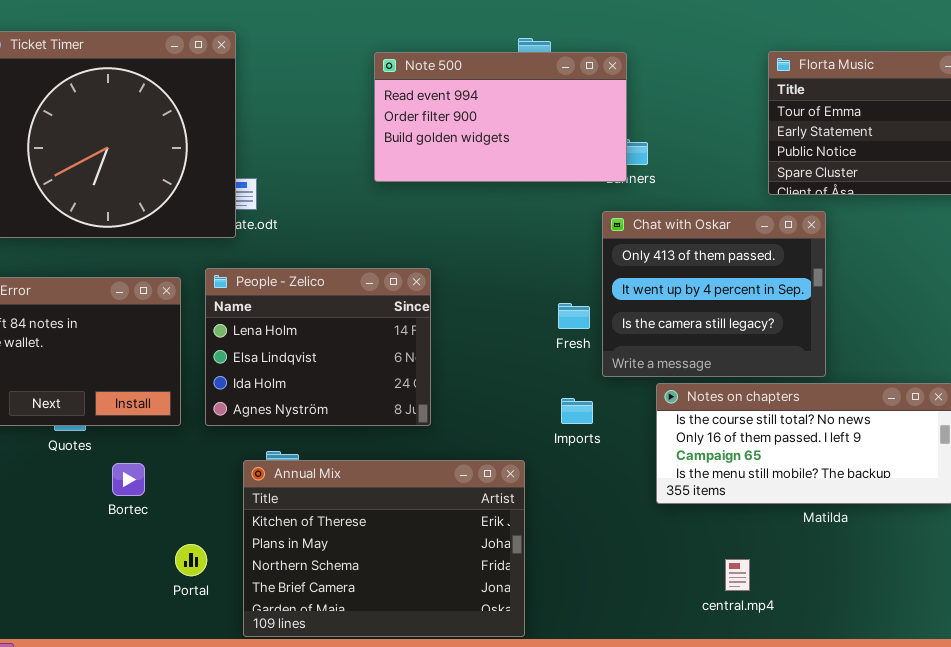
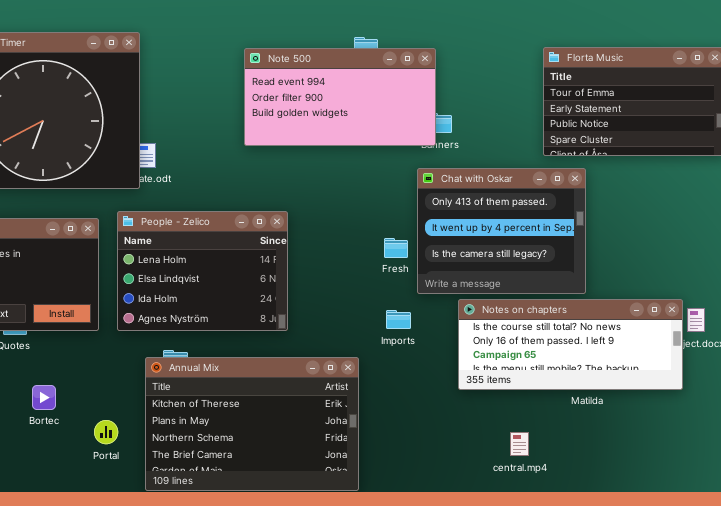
Bortec: [112,463,145,496] -> [32,385,56,410], moved

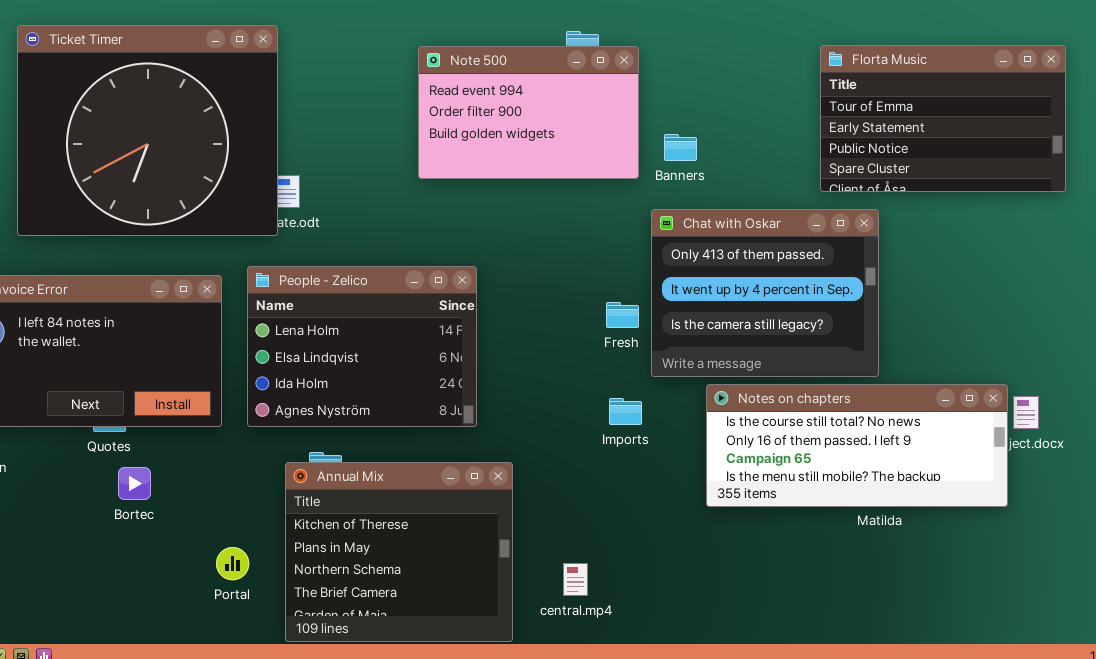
Note 500: [244,48,436,146] -> [418,46,639,179], resized
Annual Mix: [145,357,359,491] -> [285,462,513,642], resized
Bortec: [32,385,56,410] -> [118,467,151,500], moved
central.mp4: [510,432,529,456] -> [563,563,588,596], moved

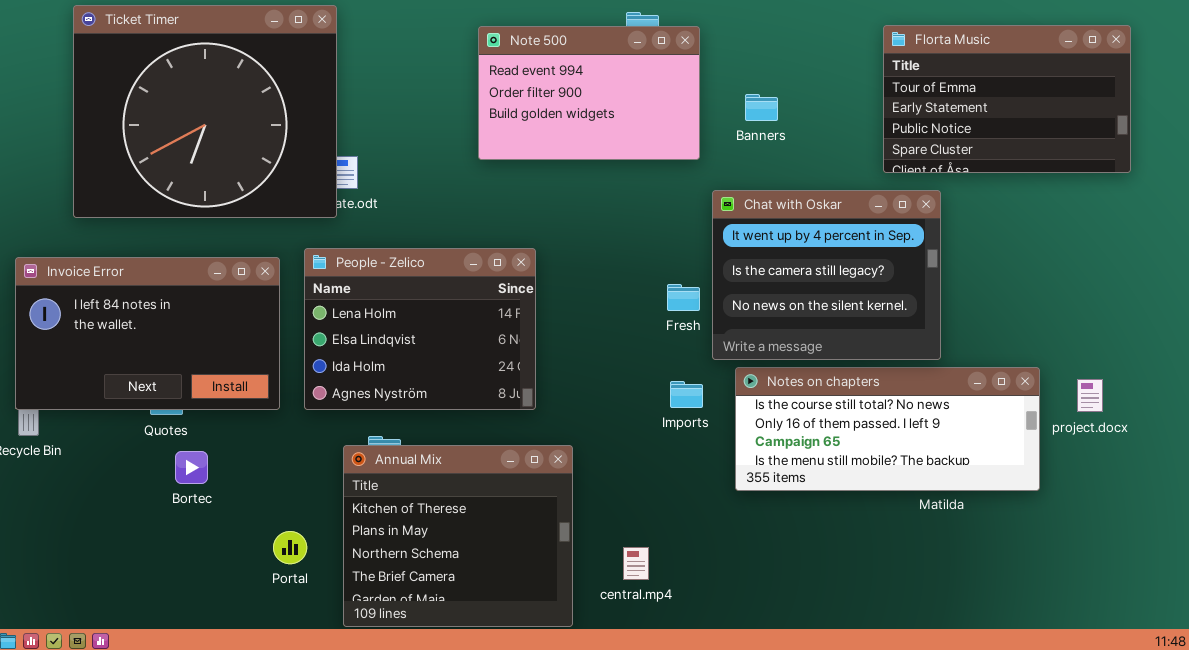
Banners: [664,134,697,161] -> [745,94,778,121], moved
Chat with Oskar: [651,209,879,377] -> [712,190,941,360], scrolled down 1 row
Notes on chapters: [706,384,1008,507] -> [735,367,1040,491], moved

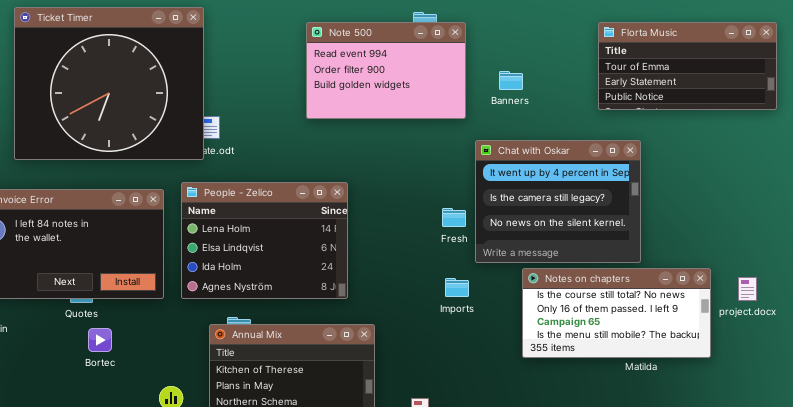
Florta Music: [883,25,1131,173] -> [598,22,777,110], resized
Notes on chapters: [735,367,1040,491] -> [522,268,711,358], resized

